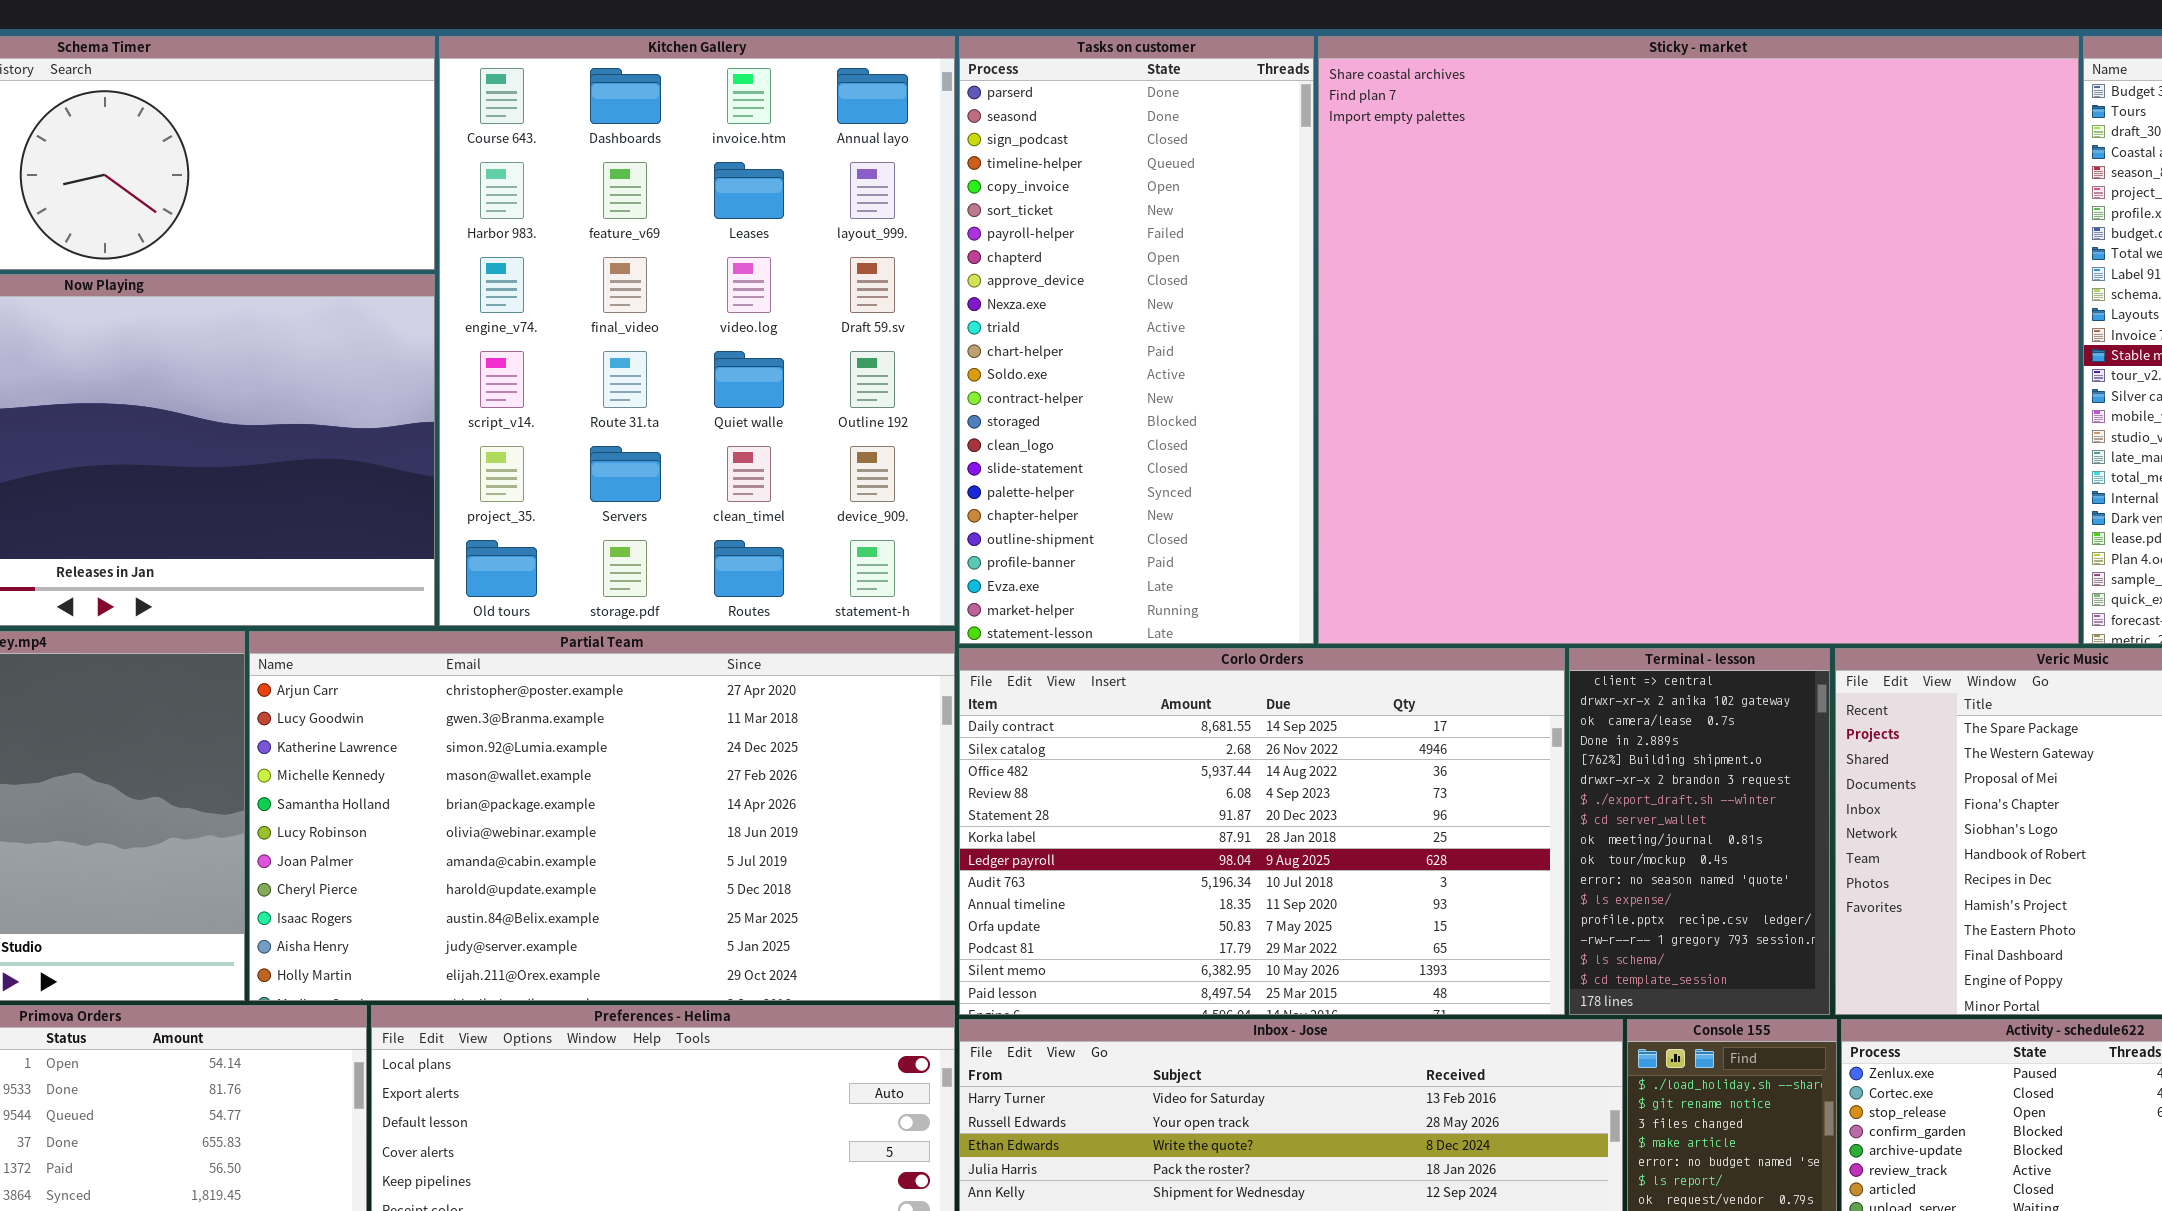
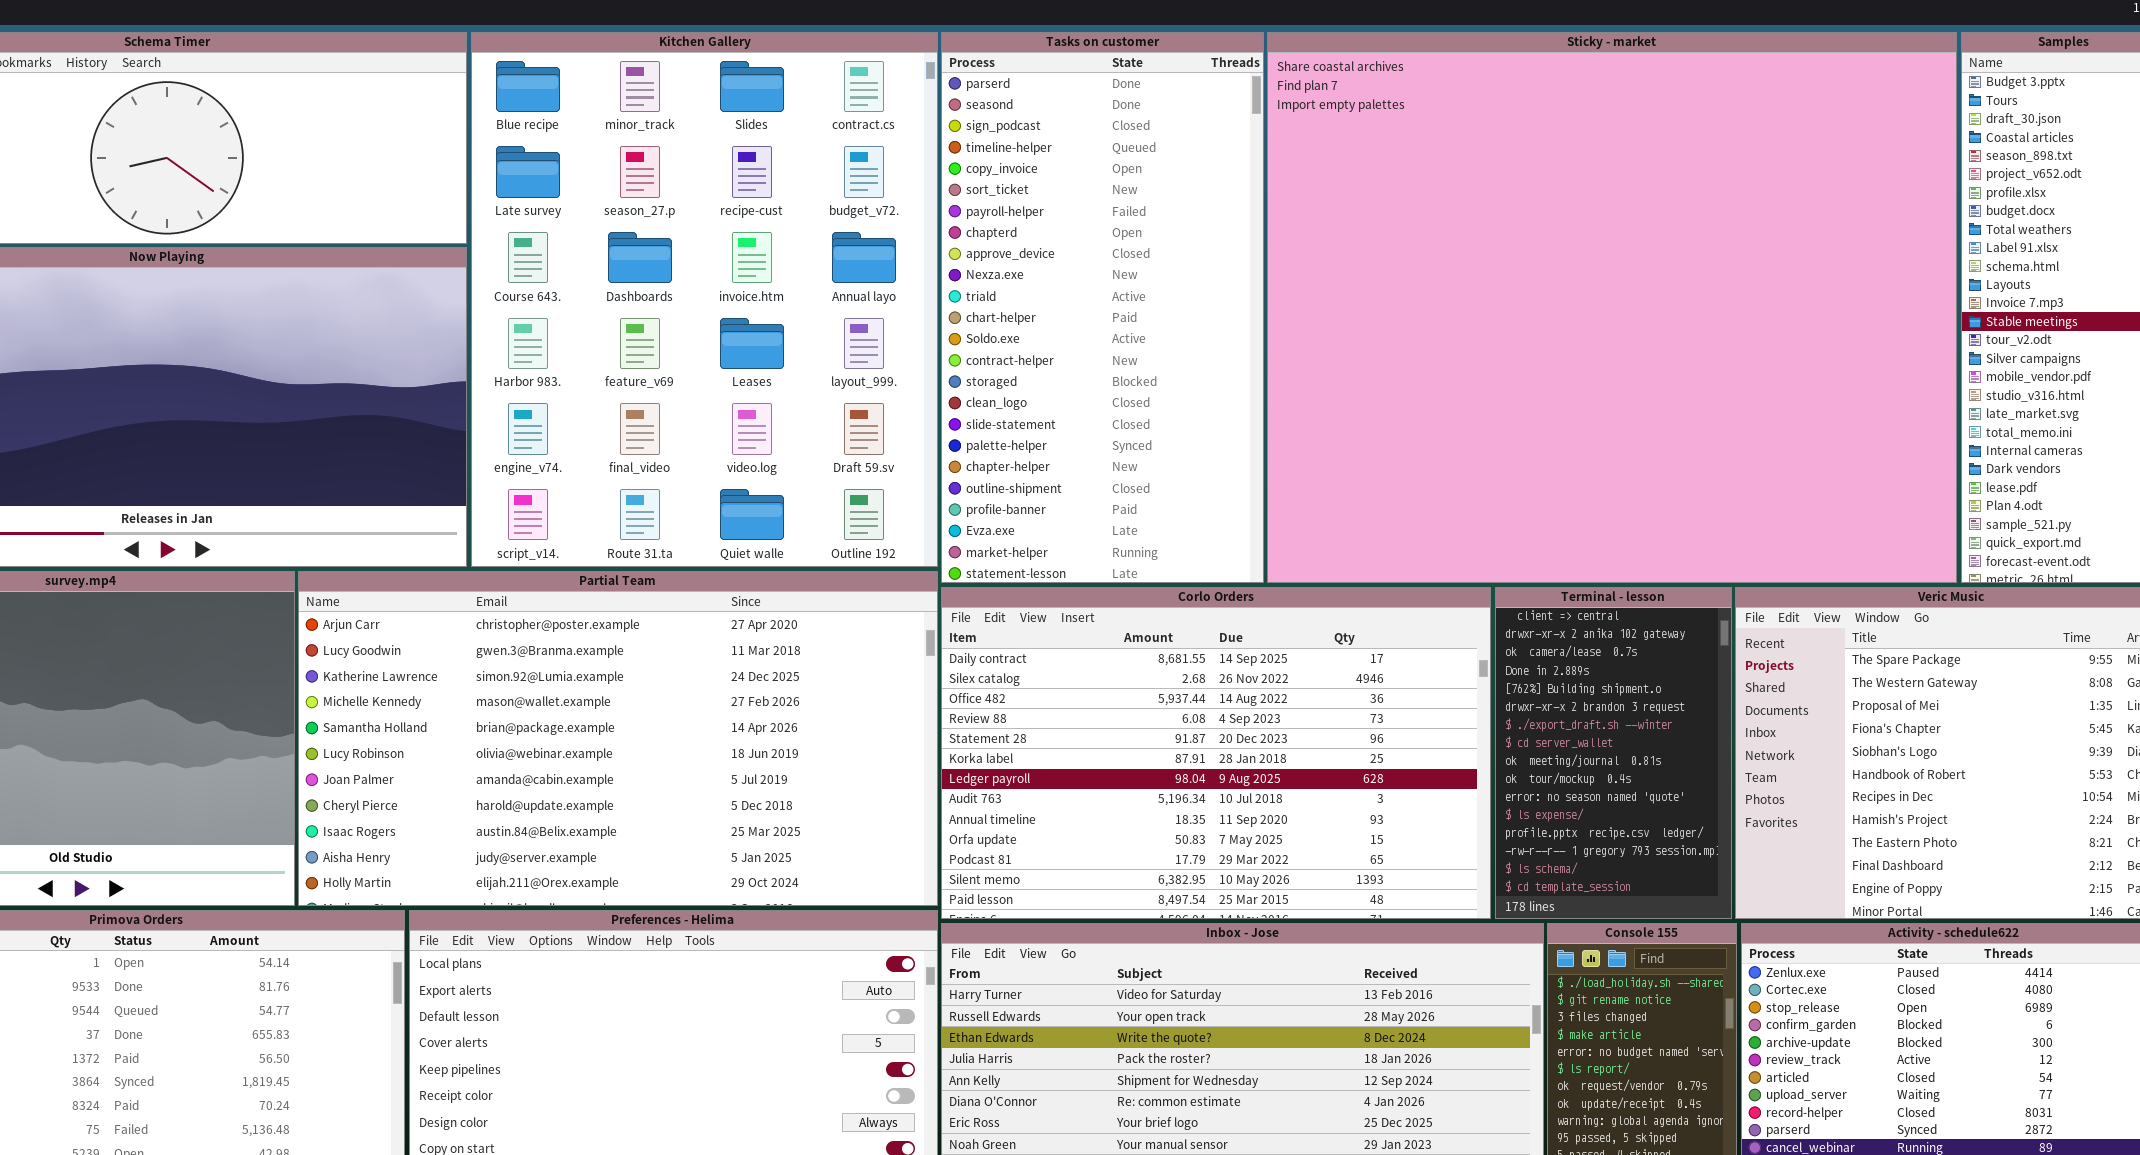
Kitchen Gallery: [439,36,955,626] -> [471,32,938,567], scrolled up 2 rows

